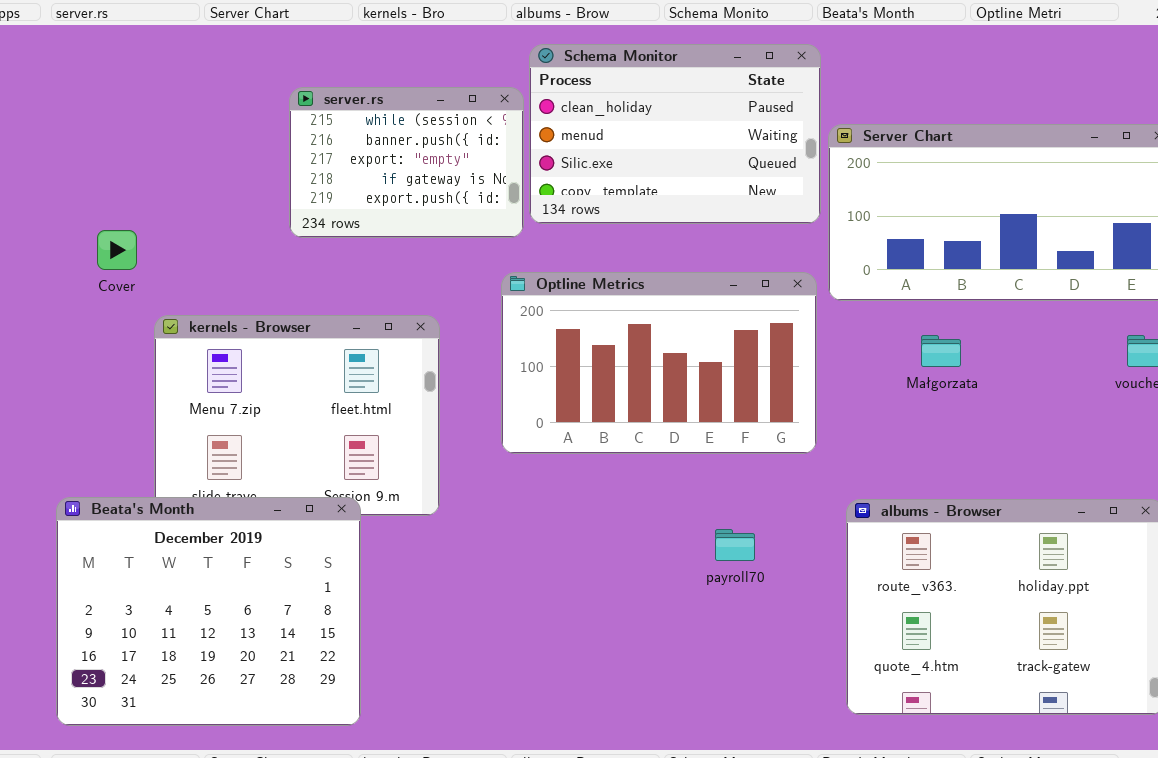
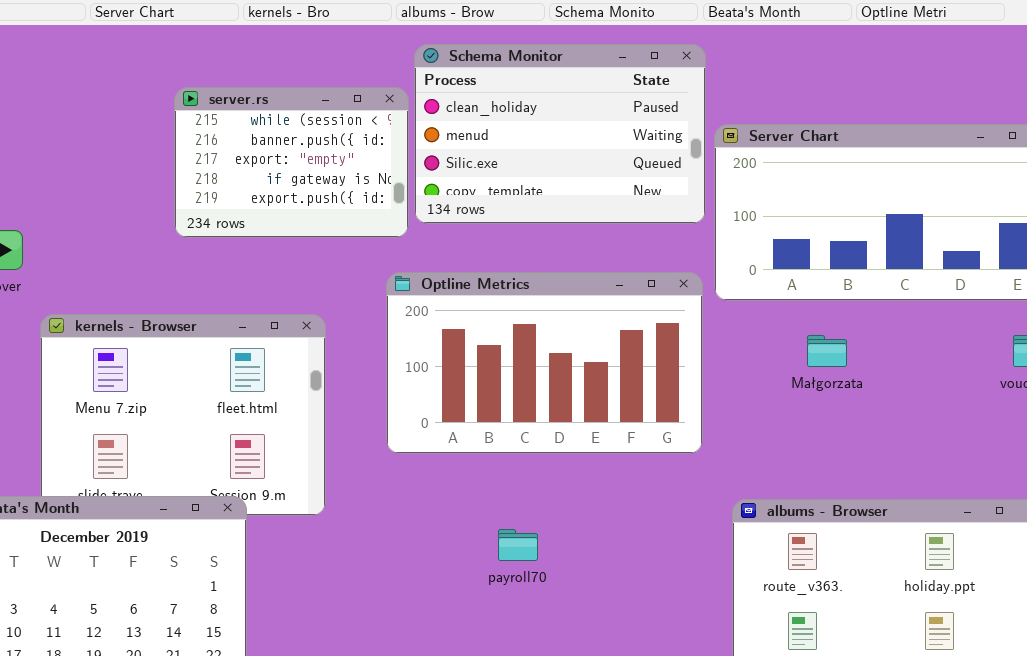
payroll70: [715,529,755,561] -> [498,529,538,561], moved

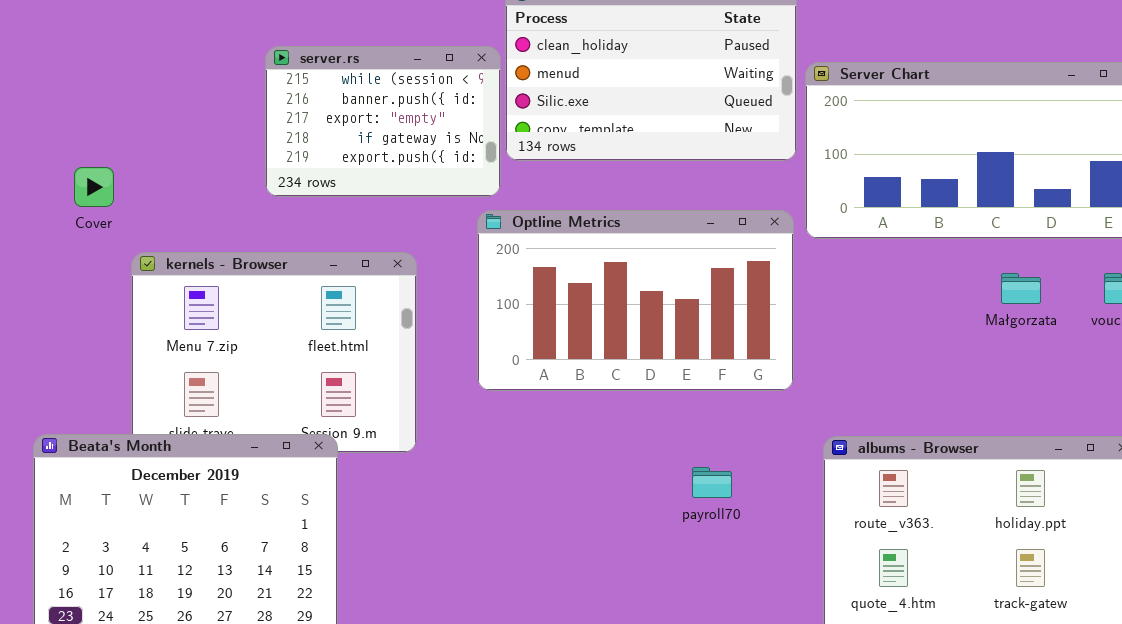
server.rs: [174,87,409,238] -> [265,46,501,197], moved
Małgorzata: [807,335,847,367] -> [1001,273,1041,304], moved
payroll70: [498,529,538,561] -> [692,467,732,498], moved

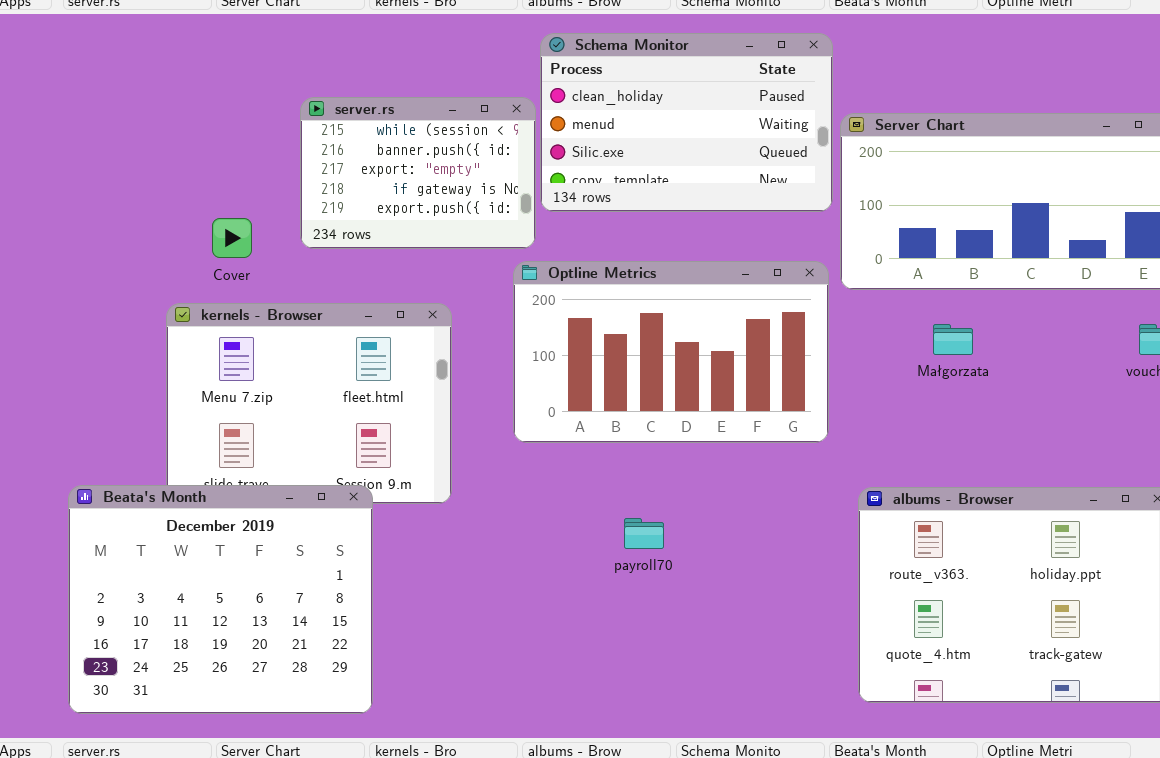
Cover: [74,167,114,207] -> [212,218,252,258], moved
Małgorzata: [1001,273,1041,304] -> [933,324,973,355], moved
payroll70: [692,467,732,498] -> [624,518,664,549], moved

